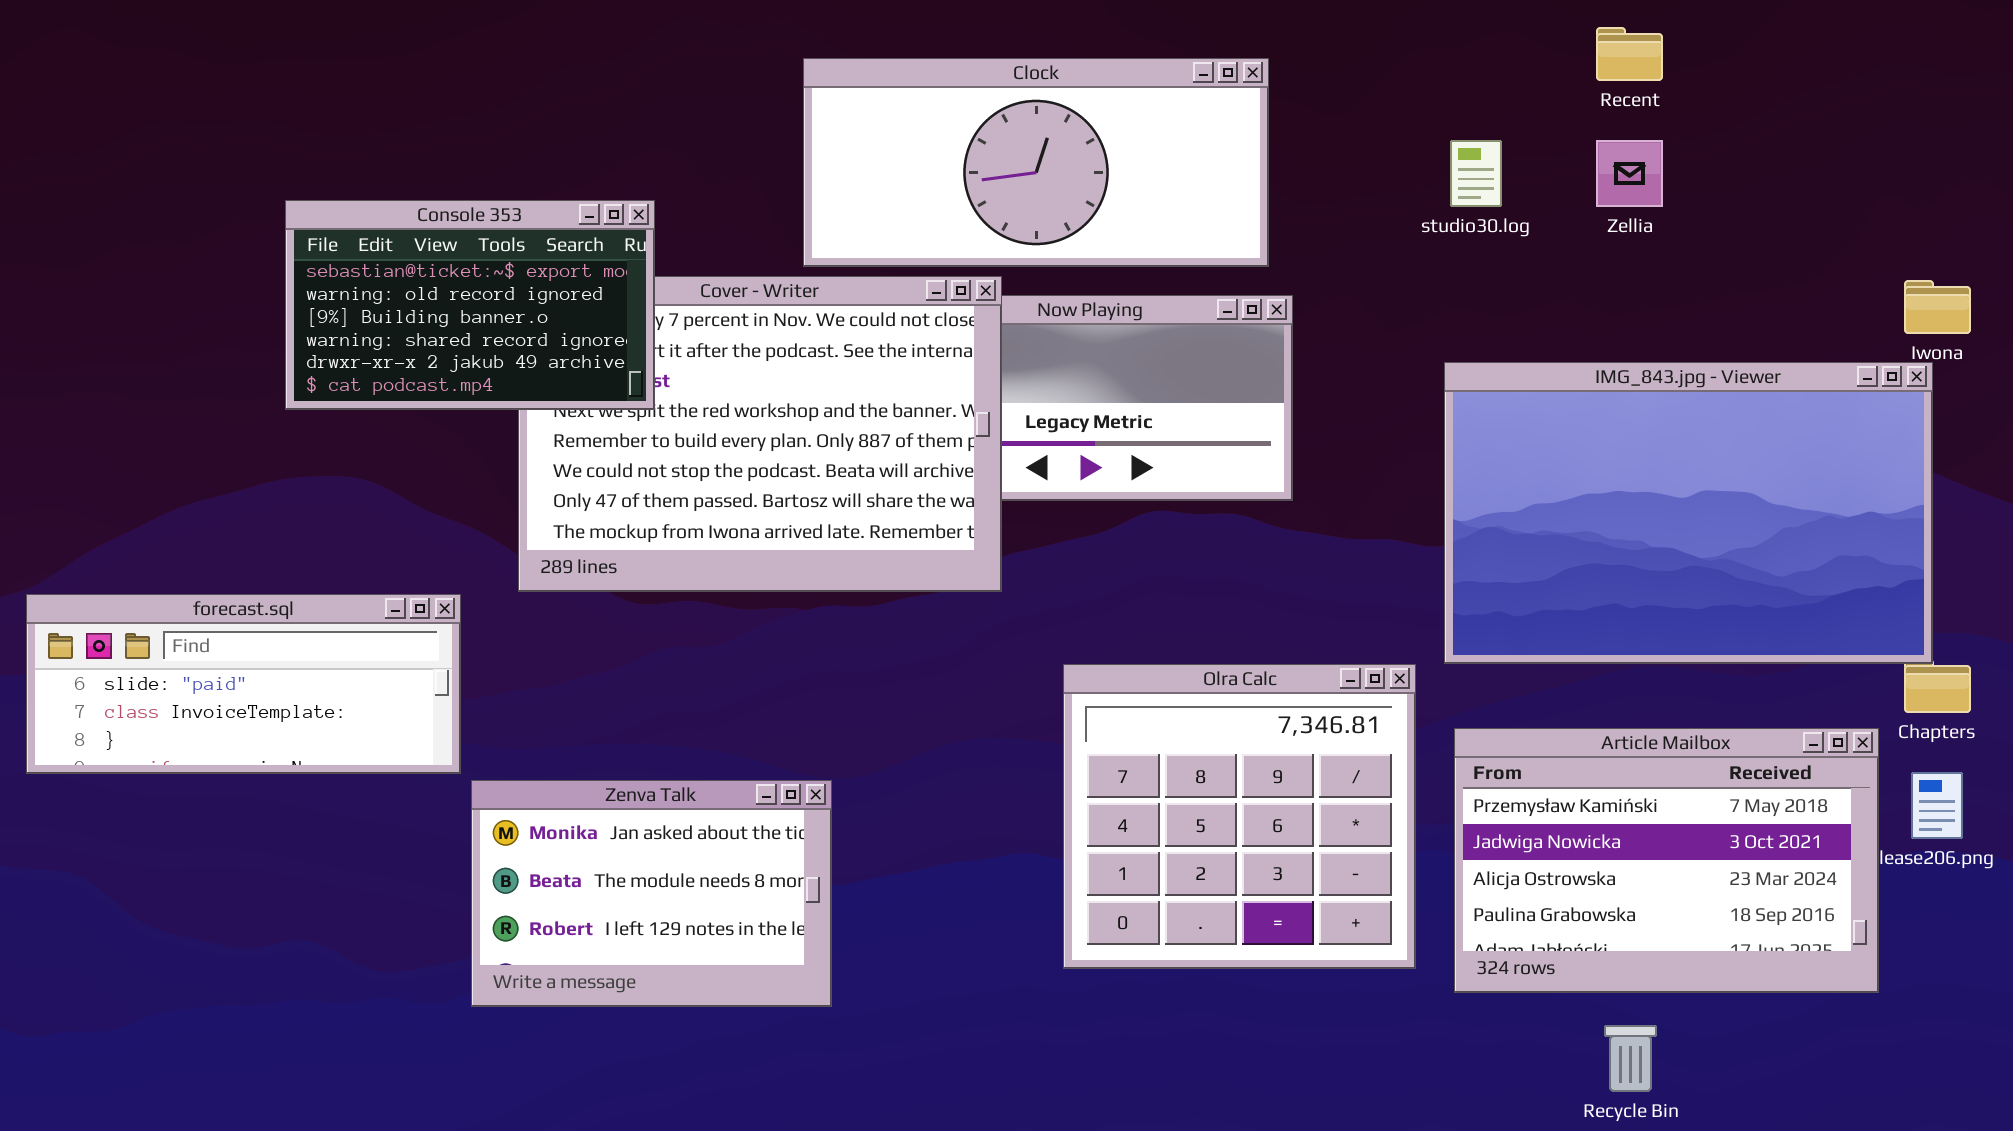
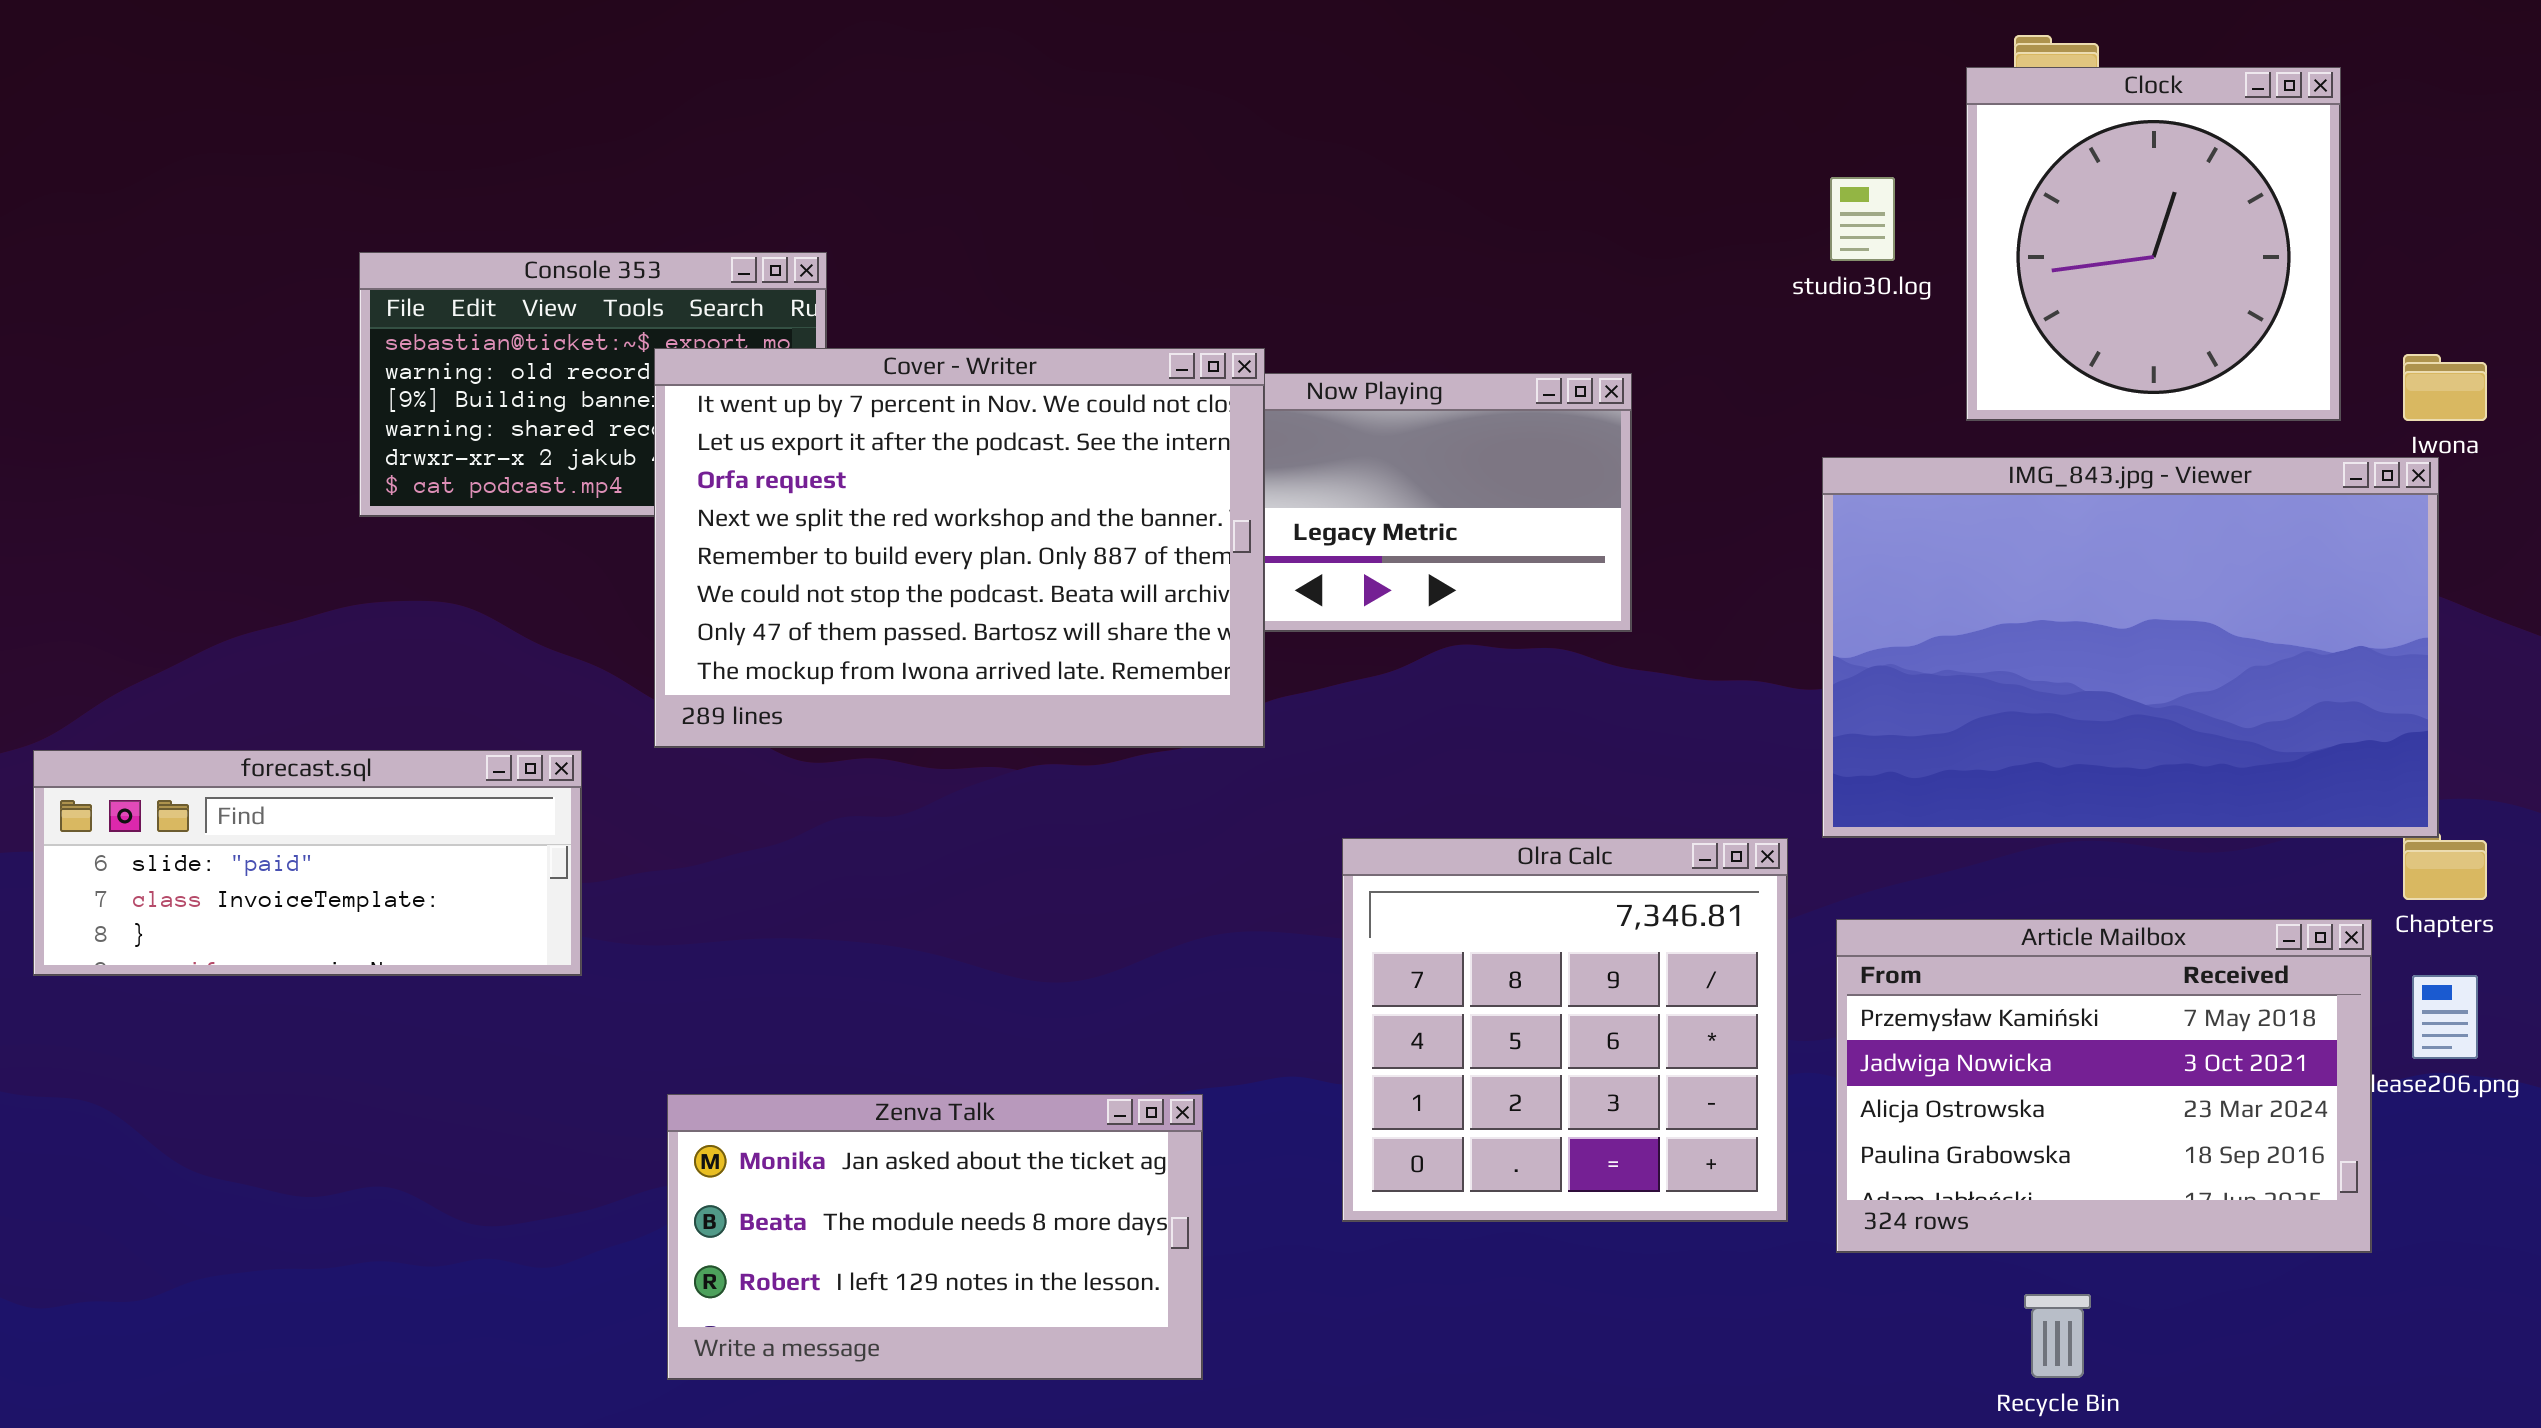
Clock: [803,58,1269,267] -> [1966,67,2341,421], moved, resized
Cover - Writer: [518,276,1002,592] -> [654,348,1265,748], raised
Zenva Talk: [471,780,832,1007] -> [667,1094,1203,1380], moved, resized

